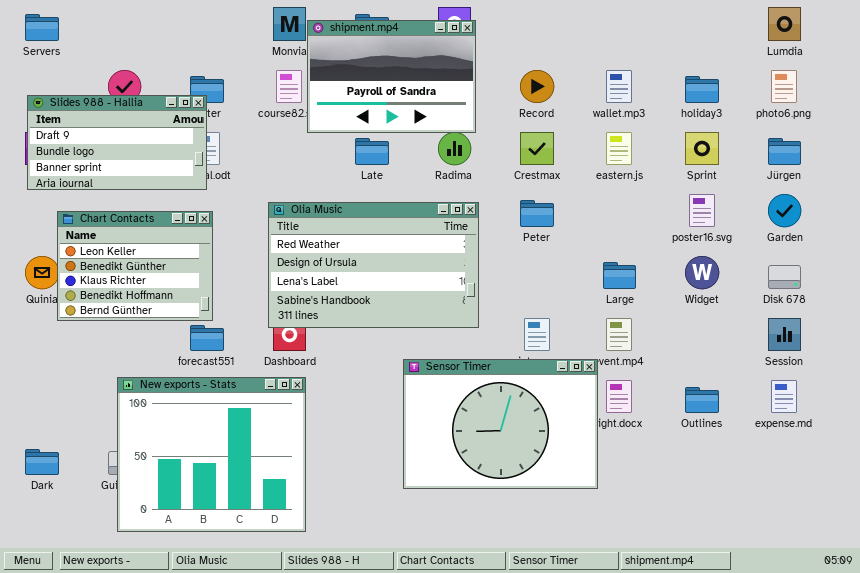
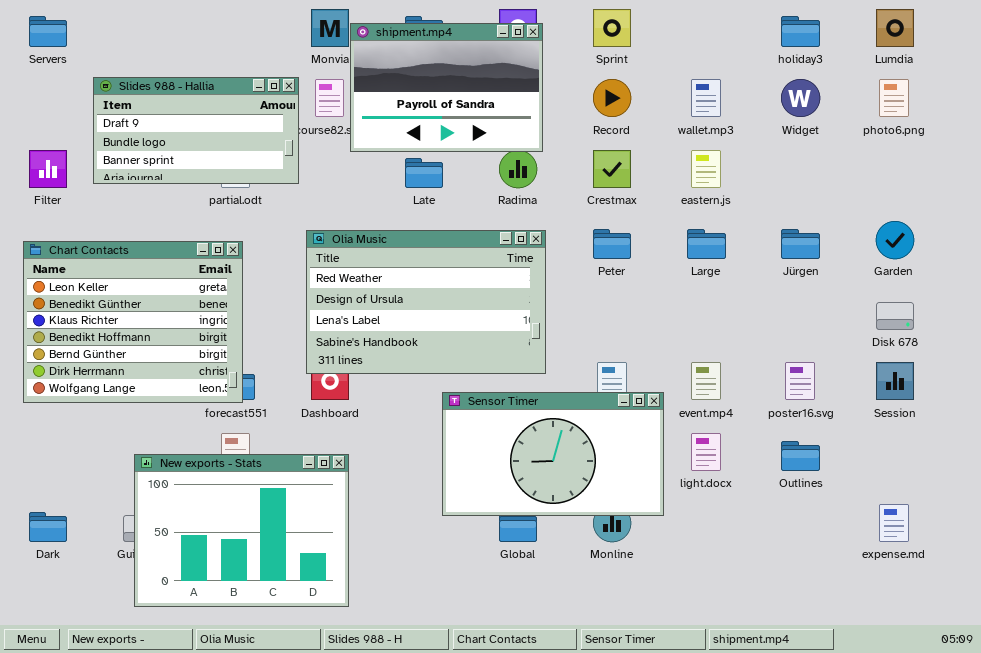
holiday3: [685,76,719,103] -> [781,16,820,47], moved
Slides 988 - Hallia: [27,95,207,190] -> [93,77,299,184], moved
Sprint: [685,132,719,165] -> [593,9,631,47], moved
Jürgen: [768,138,801,165] -> [781,229,820,259], moved
poster16.svg: [689,194,715,227] -> [785,362,815,400], moved
Chart Contacts: [57,211,213,321] -> [23,241,243,403], resized
Widget: [685,256,719,289] -> [781,79,820,117], moved
Large: [603,262,636,289] -> [687,229,726,259], moved
Sensor Timer: [403,359,598,489] -> [442,392,664,516], moved, resized
New exports - Stats: [117,377,306,532] -> [134,454,349,607], resized
expense.md: [771,380,797,413] -> [879,504,909,542], moved

